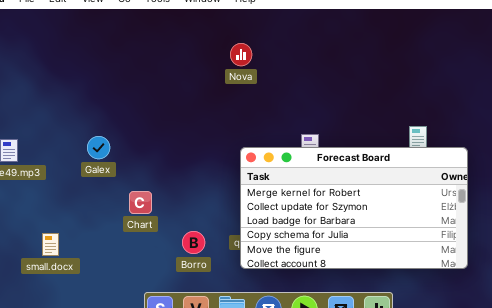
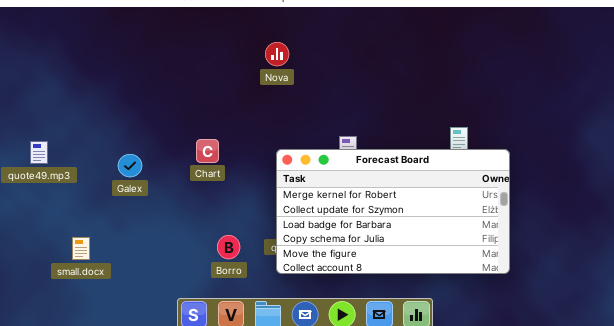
Galex: [87,136,110,159] -> [118,154,142,177], moved
Chart: [129,191,152,214] -> [196,139,219,163], moved

